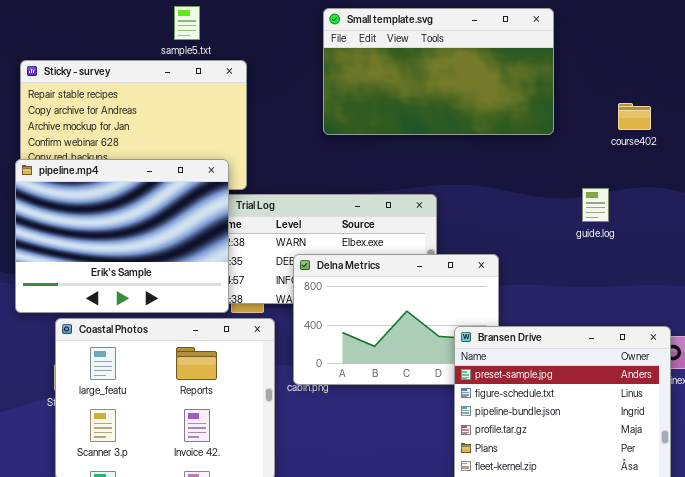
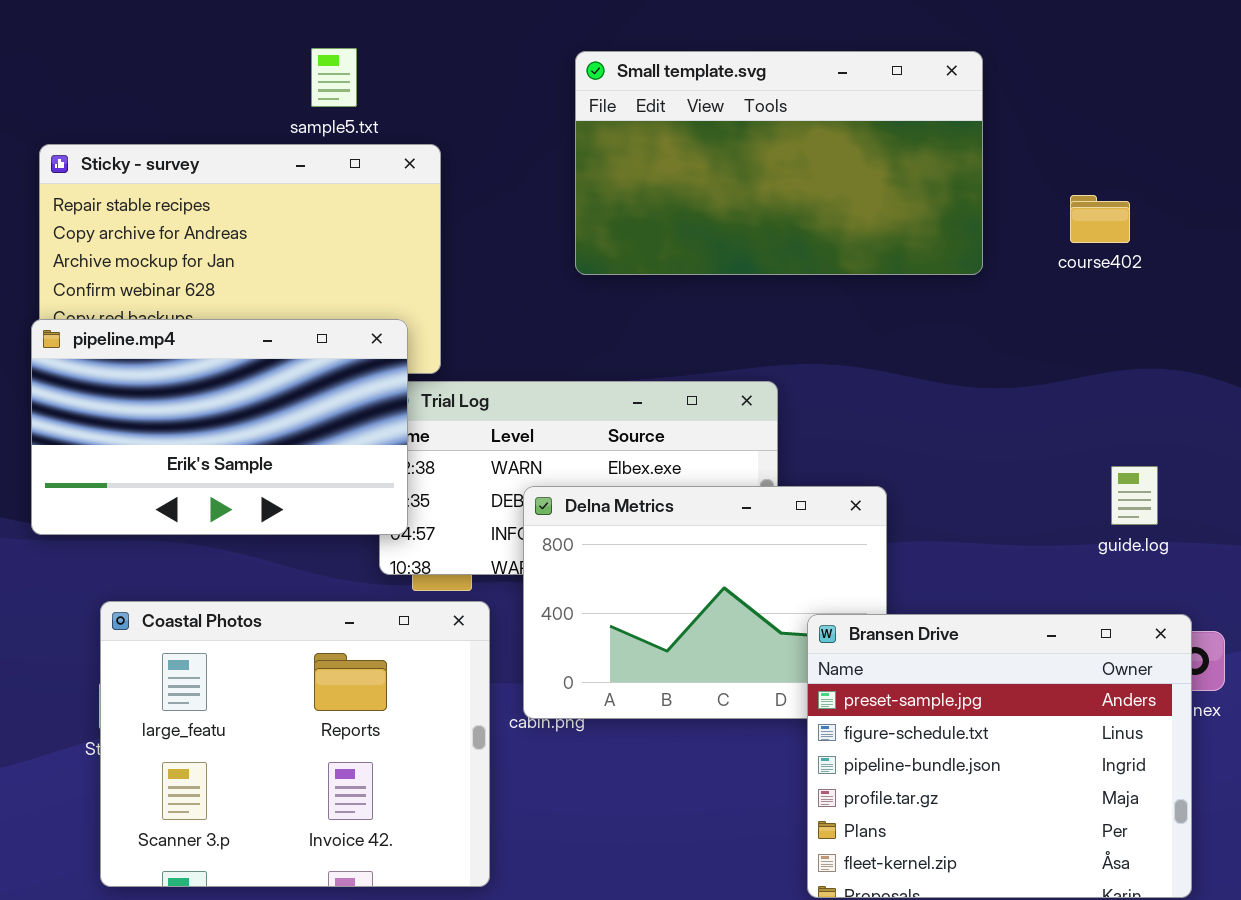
course402: [618,103,651,130] -> [1070,195,1130,243], moved
pipeline.mp4: [15,159,229,313] -> [31,319,408,535], resized
guide.log: [582,188,609,222] -> [1111,466,1158,525], moved

